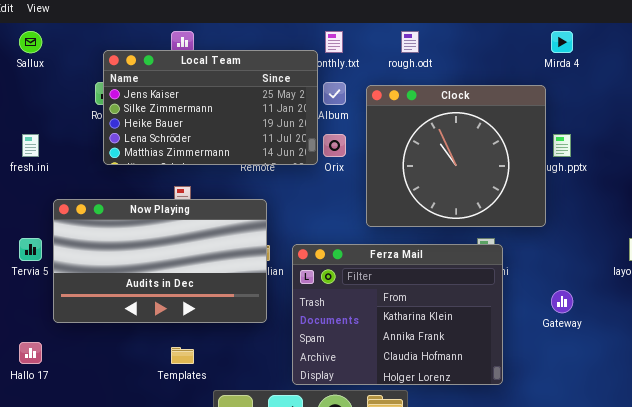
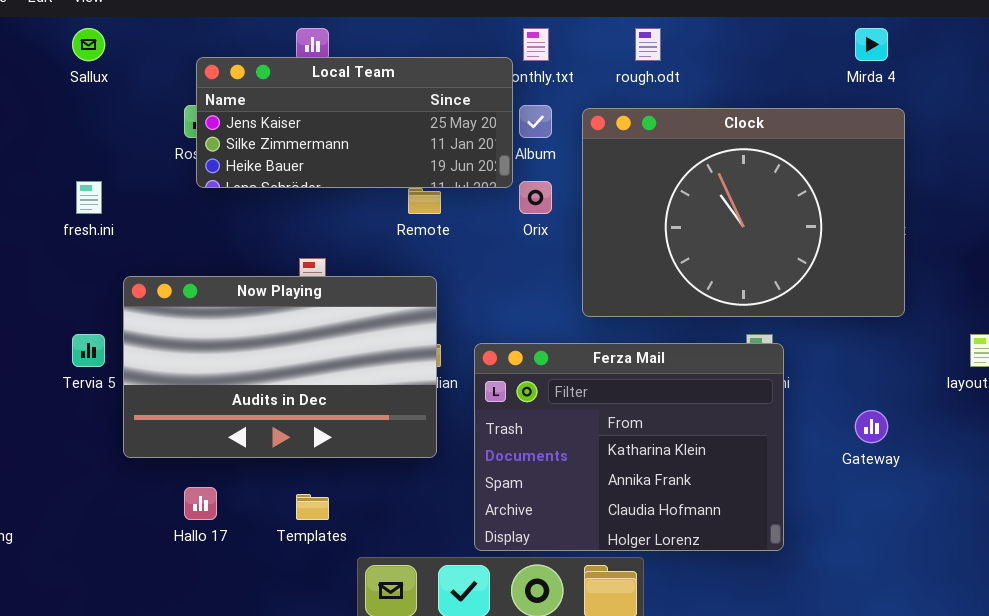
Local Team: [103,50,318,165] -> [196,57,513,188], resized
Clock: [366,85,546,227] -> [582,108,905,317], resized
Hallo 17: [19,342,42,364] -> [184,487,217,520], moved

